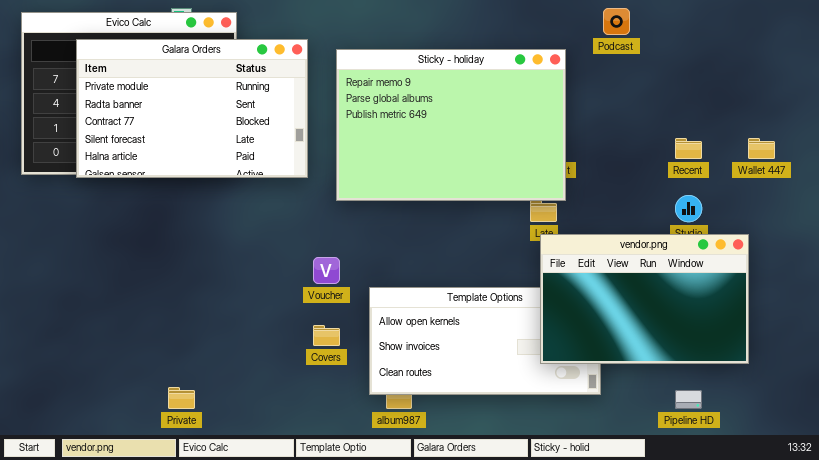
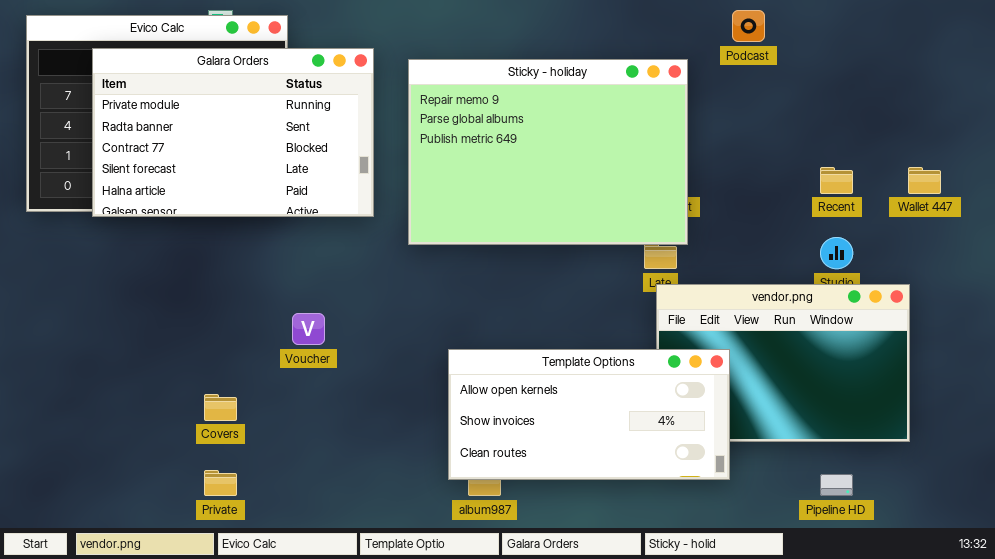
Voucher: [313,257,340,284] -> [292,313,325,345], moved
Template Options: [369,287,601,395] -> [448,349,730,480], raised
Covers: [313,325,340,346] -> [204,394,237,421], moved

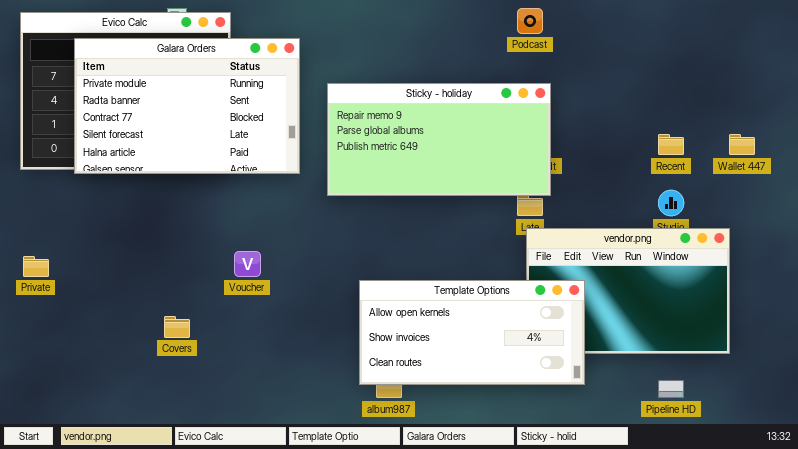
Podcast: [732,10,765,42] -> [517,8,543,34], moved
Sticky - holiday: [408,59,688,245] -> [327,83,551,196], resized
Private: [204,470,237,496] -> [23,256,49,277], moved

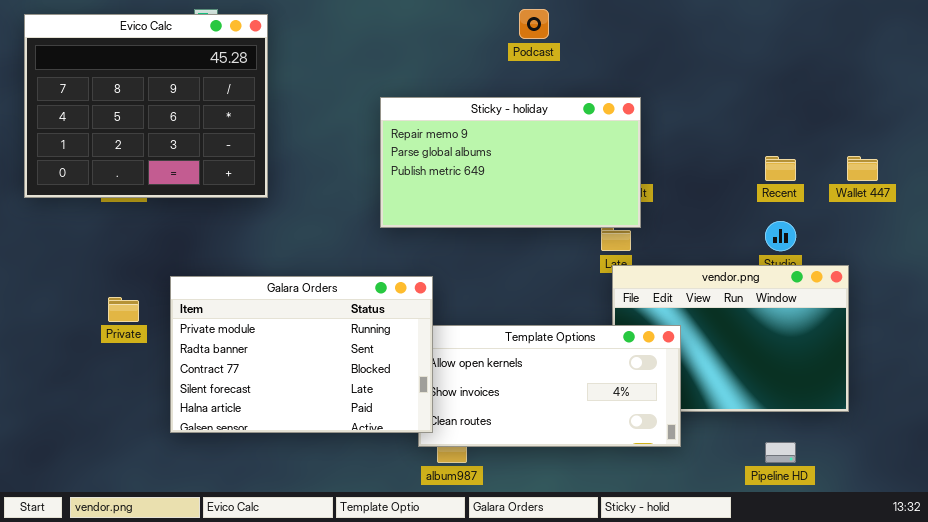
Podcast: [517,8,543,34] -> [519,9,549,39], moved
Galara Orders: [74,38,300,174] -> [170,276,433,433], moved
Private: [23,256,49,277] -> [108,297,139,322], moved

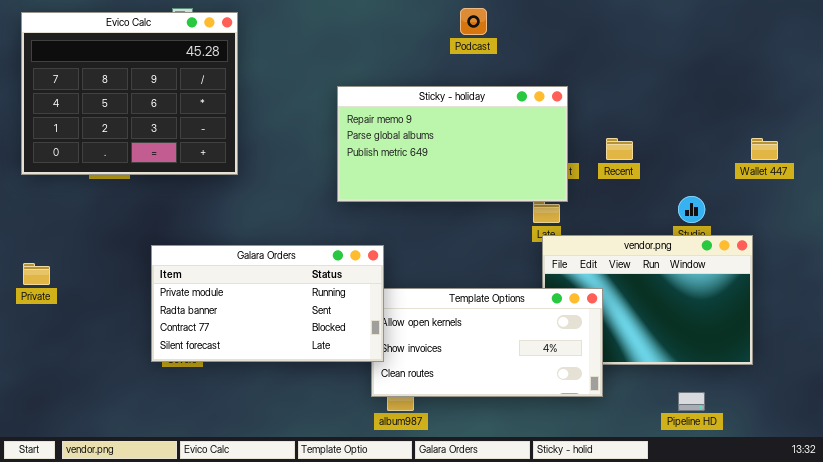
Recent: [765,156,796,181] -> [606,138,633,160], moved
Galara Orders: [170,276,433,433] -> [151,245,384,362], resized
Private: [108,297,139,322] -> [23,263,50,285], moved

